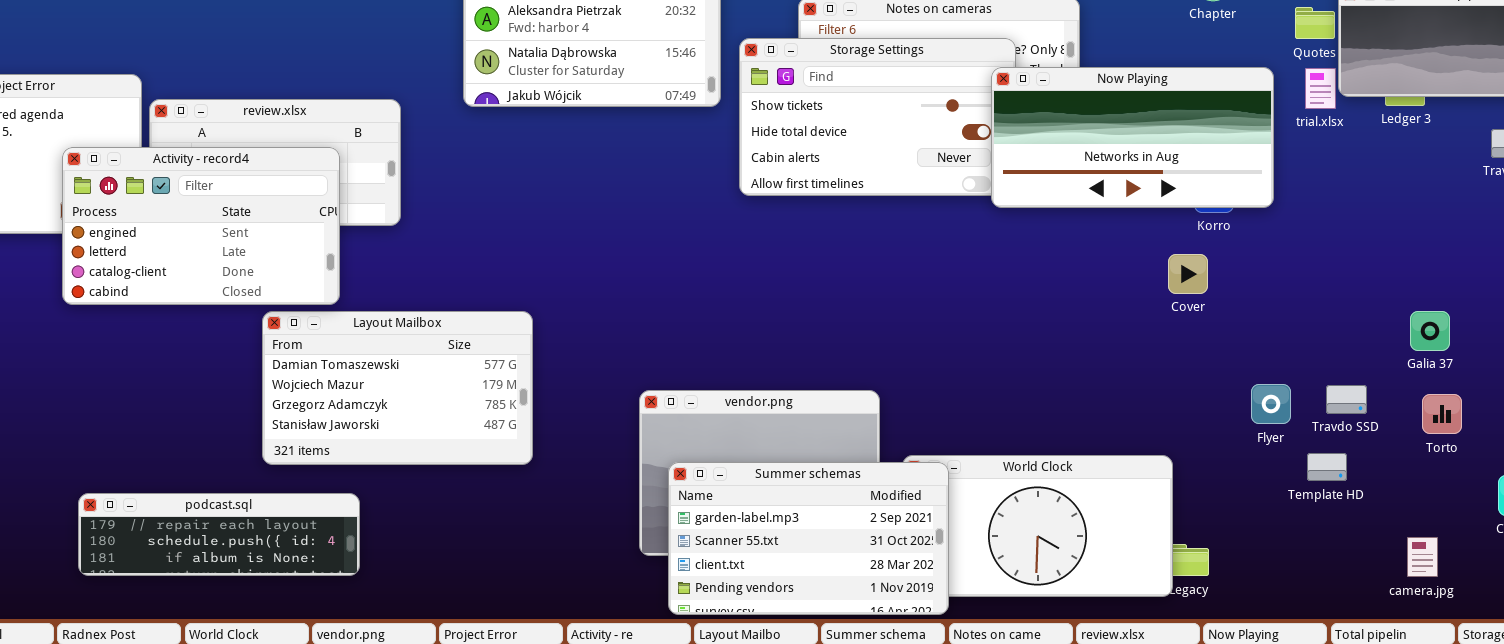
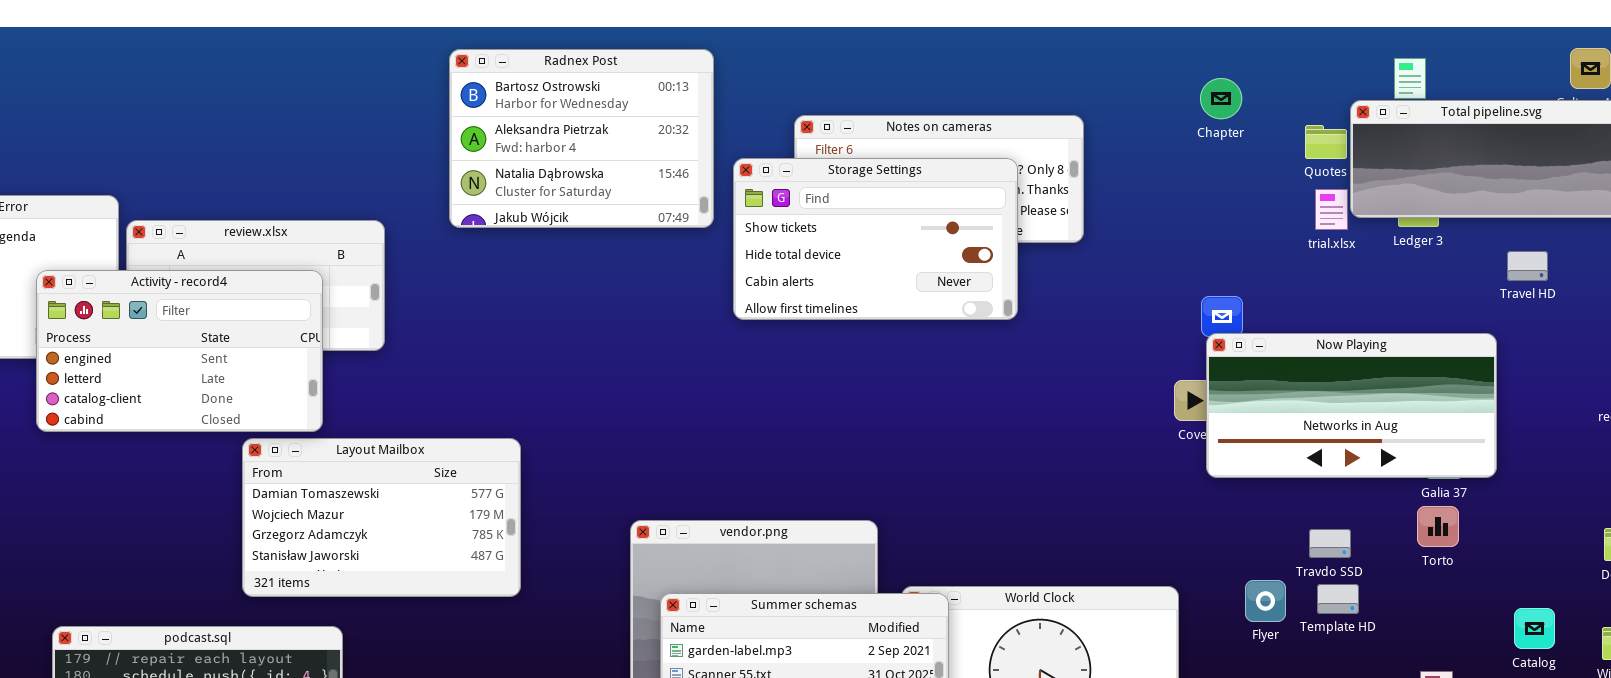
Now Playing: [991,67,1274,208] -> [1206,333,1497,478], moved
Flyer: [1251,384,1291,424] -> [1245,580,1286,622], moved
Travdo SSD: [1326,385,1367,414] -> [1309,529,1351,558], moved
Torto: [1422,394,1462,434] -> [1417,506,1459,547], moved

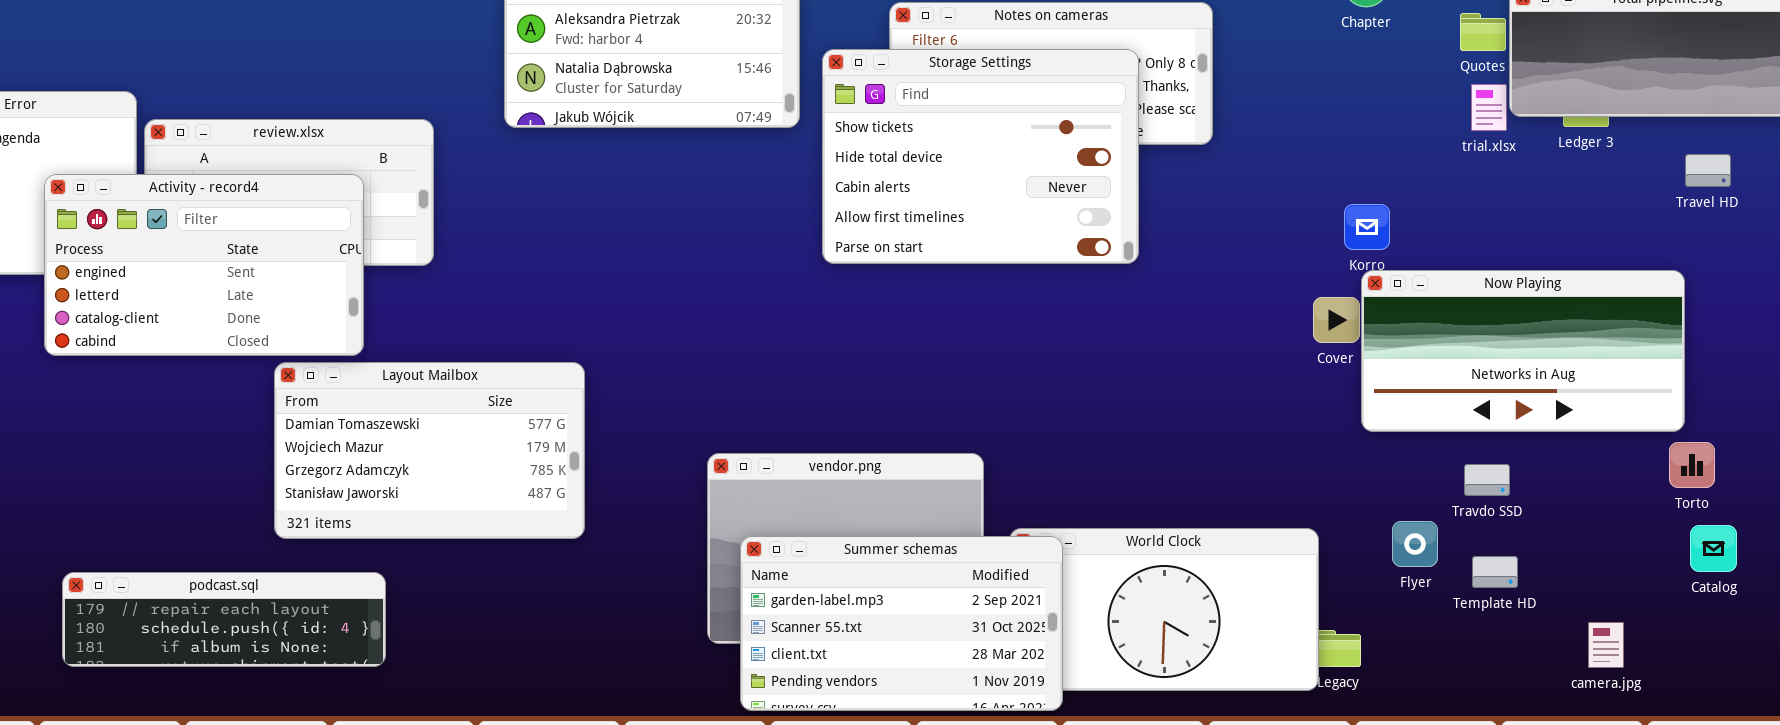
Storage Settings: [733,158,1018,320] -> [822,49,1139,264], resized
Now Playing: [1206,333,1497,478] -> [1361,270,1685,432], moved
Torto: [1417,506,1459,547] -> [1669,442,1715,488], moved
Template HD: [1317,584,1359,614] -> [1472,556,1518,588], moved
Catalog: [1514,608,1555,649] -> [1690,525,1737,572], moved

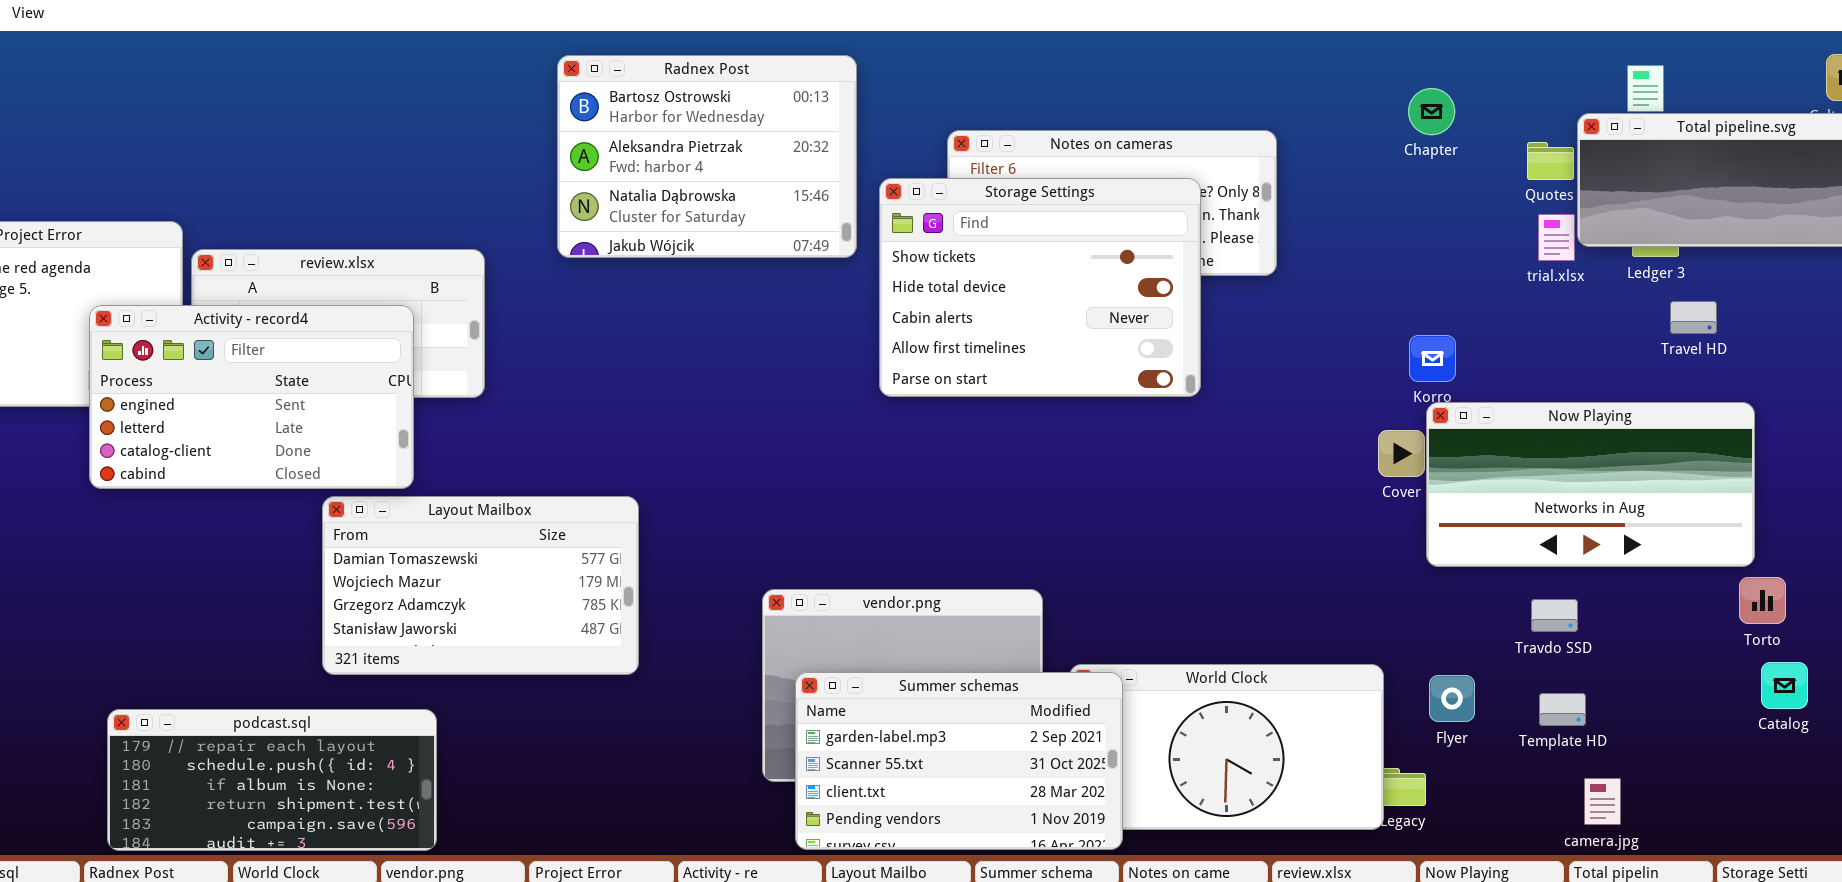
Travel HD: [1685,154,1731,187] -> [1670,301,1717,334], moved
Flyer: [1392,521,1438,567] -> [1429,675,1475,722], moved
podcast.sql: [62,572,386,667] -> [107,709,437,851], resized
camera.jpg: [1588,622,1624,668] -> [1584,778,1621,825], moved

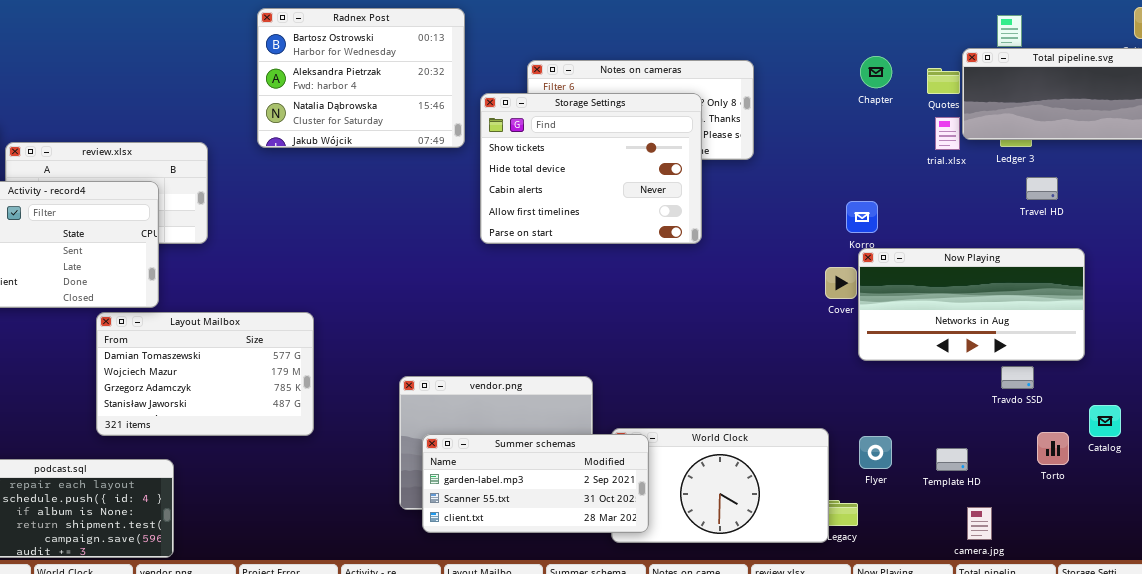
Chapter: [1408,88,1455,135] -> [860,56,892,88], moved
Torto: [1739,577,1786,624] -> [1037,432,1069,465], moved
Travdo SSD: [1531,599,1578,632] -> [1001,366,1034,389], moved
Catalog: [1761,662,1808,709] -> [1089,405,1121,437], moved
Summer schemas: [795,672,1123,850] -> [422,434,649,533], resized

